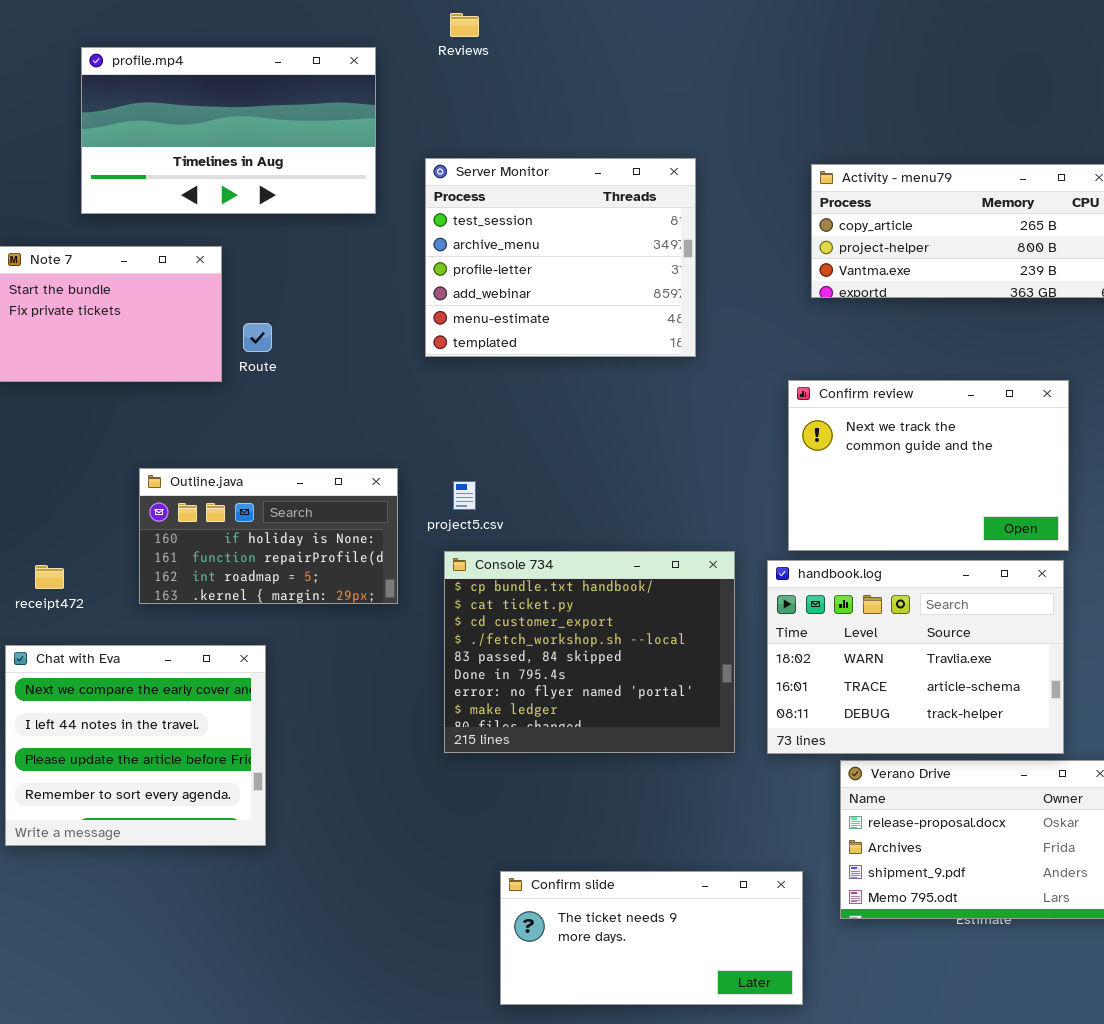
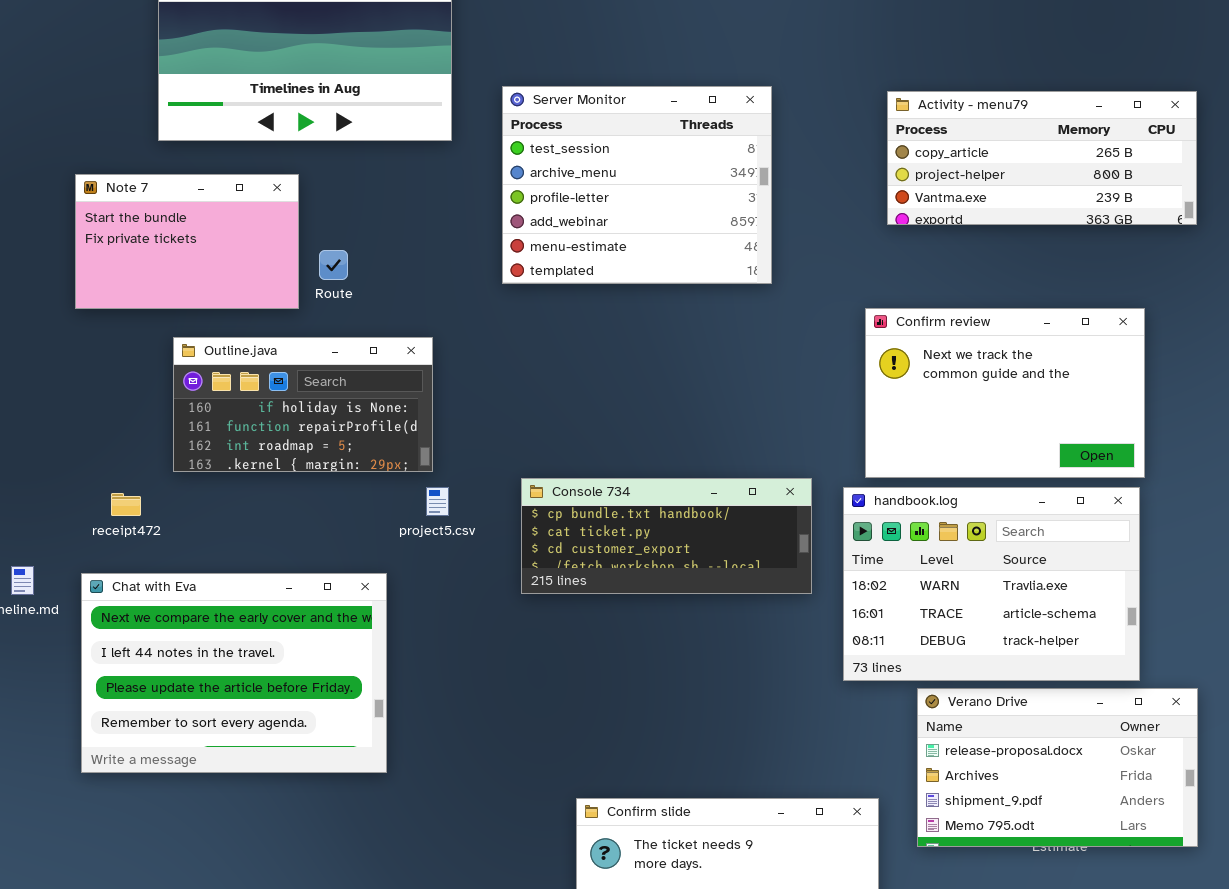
Outline.java: [139,468,398,604] -> [173,337,433,472], moved
project5.csv: [453,481,476,510] -> [426,487,449,516], moved
Console 734: [444,551,735,753] -> [521,478,812,594], resized
Chat with Eva: [5,645,266,846] -> [81,573,387,773], resized

